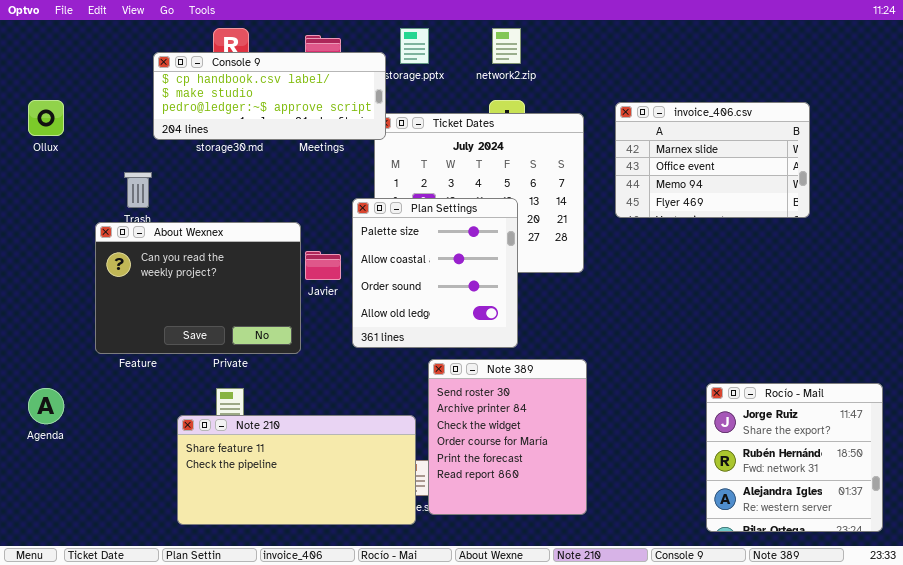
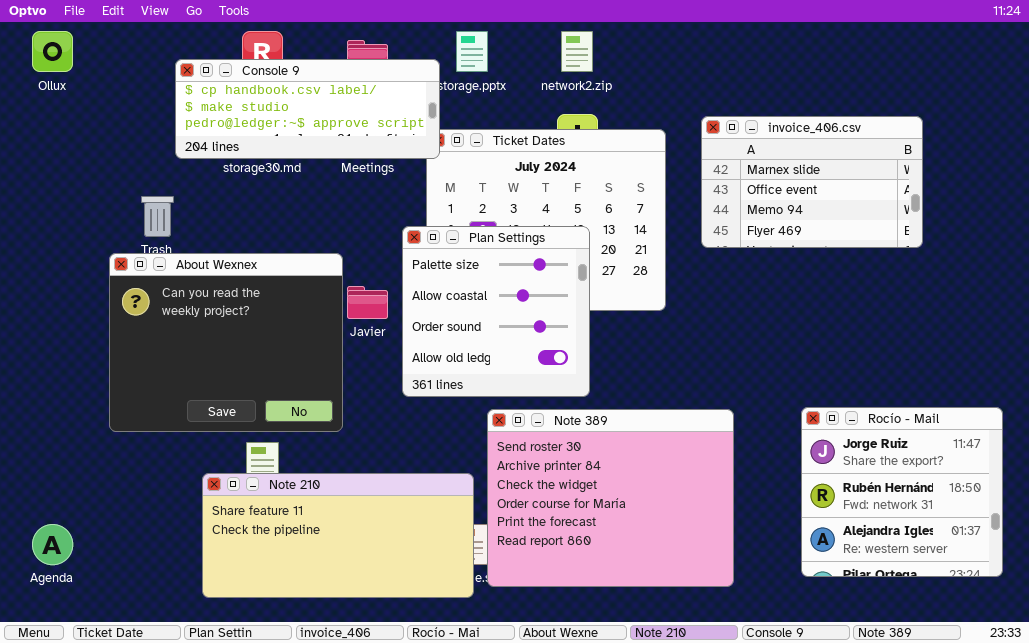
Ollux: [28,100,64,136] -> [32,31,73,72], moved
About Wexnex: [95,222,301,354] -> [109,253,343,432], resized
Note 389: [428,359,587,515] -> [487,409,734,587], resized
Rocío - Mail: [706,383,883,532] -> [801,407,1003,577], moved
Agenda: [28,388,64,424] -> [32,524,73,565], moved

